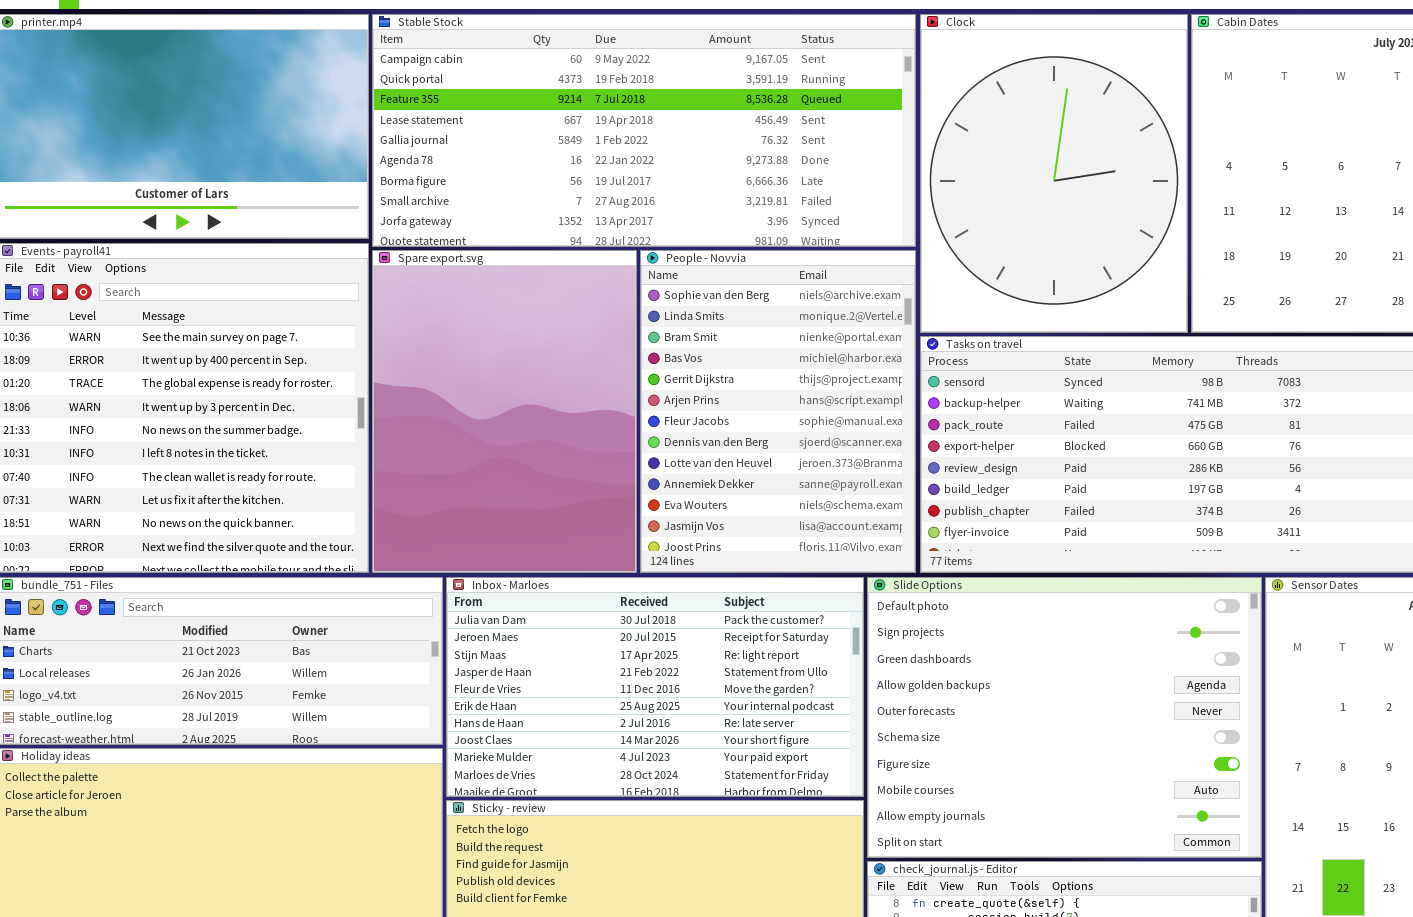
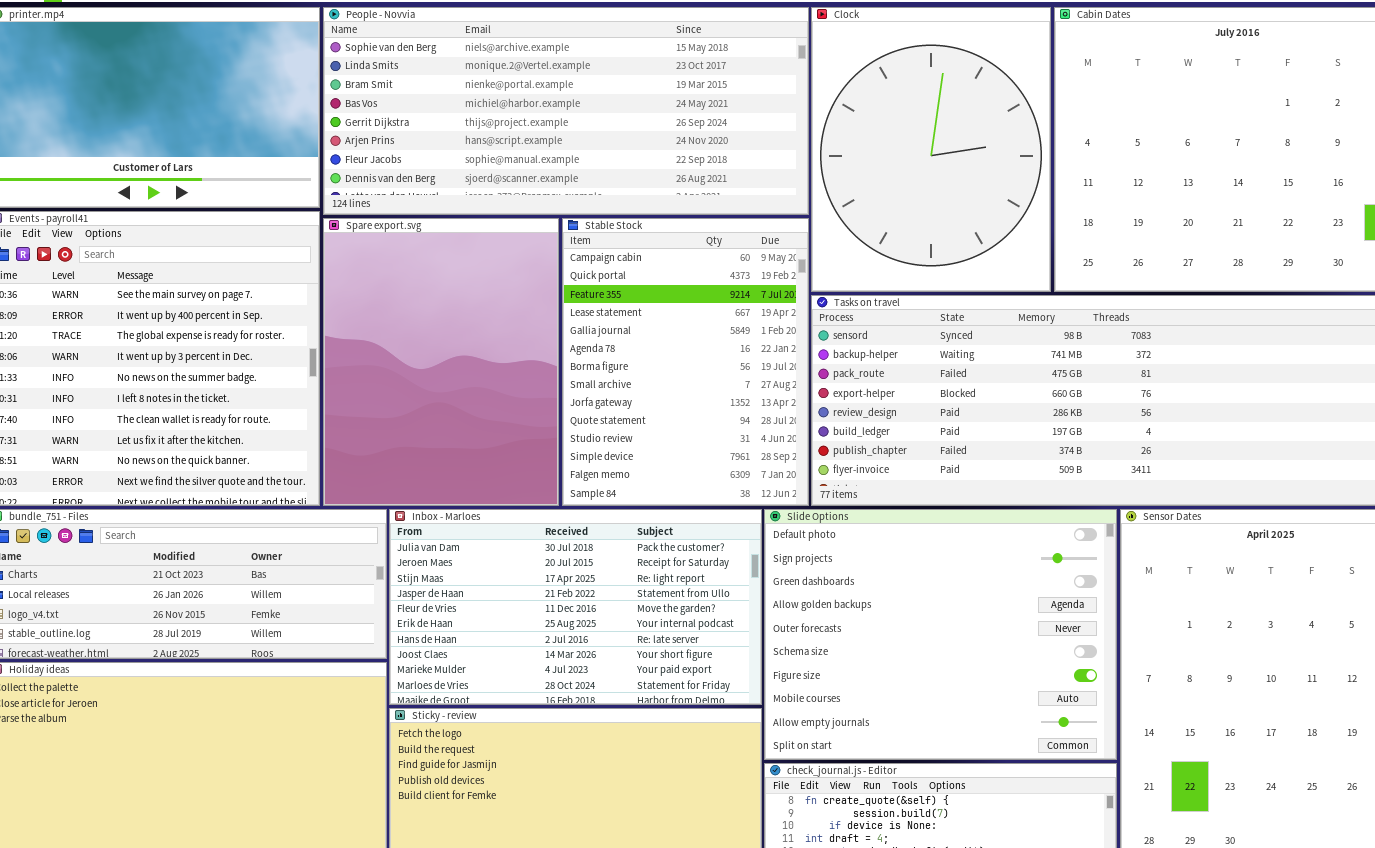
Stable Stock: [372,14,916,247] -> [562,218,809,506], moved, resized
People - Novvia: [640,250,916,573] -> [323,7,809,215], moved, resized

